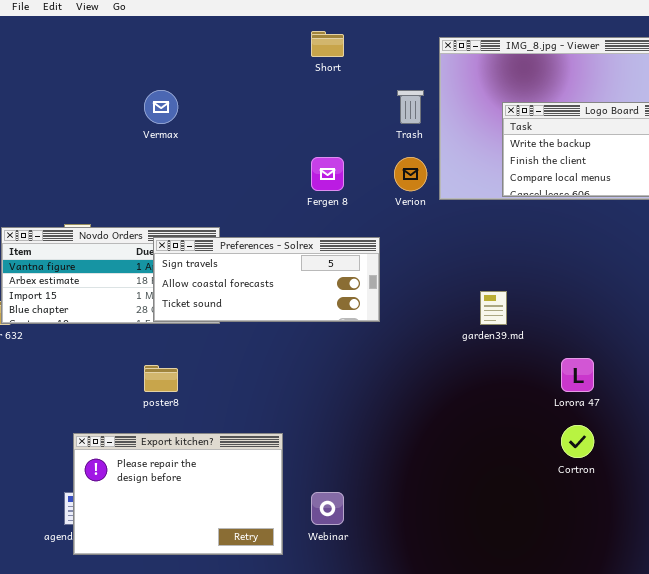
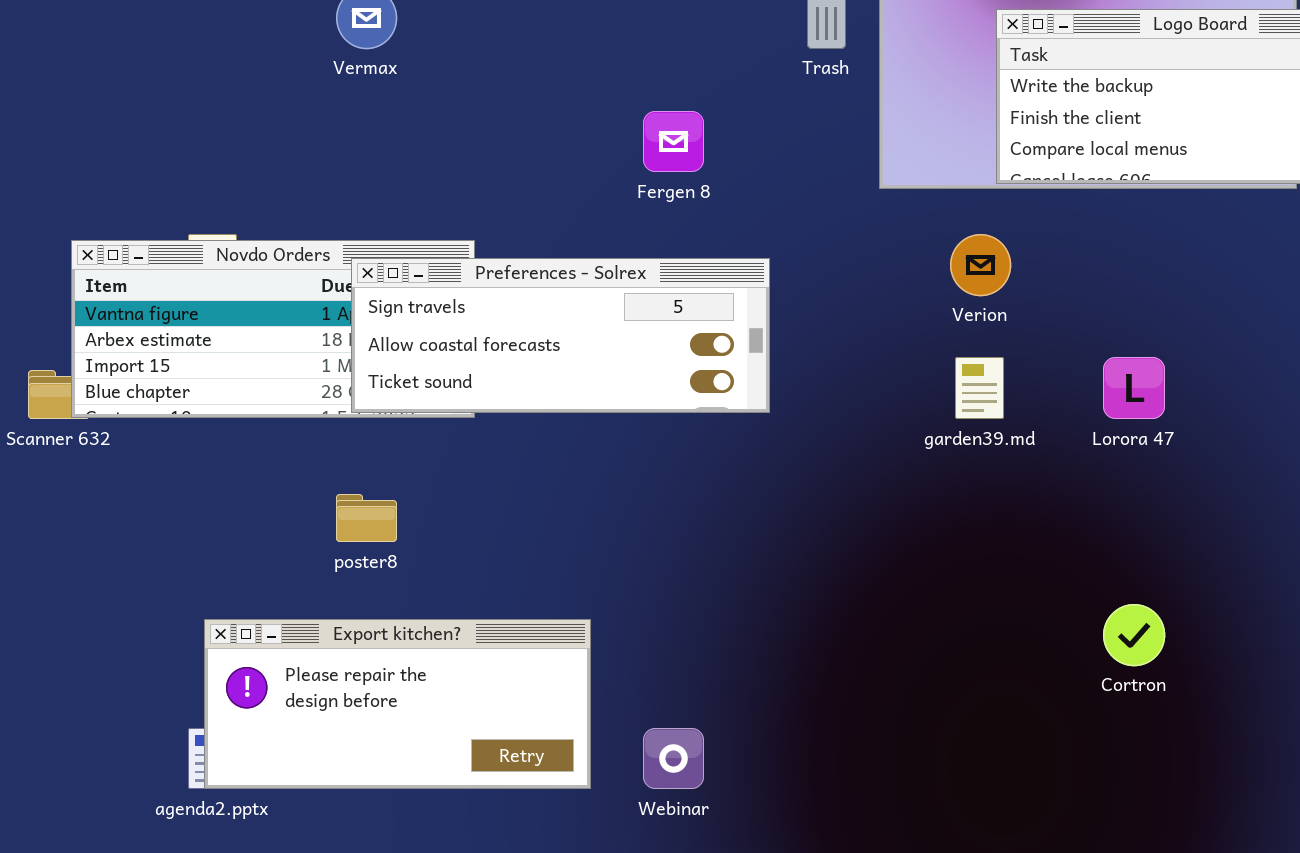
Verion: [394,157,427,191] -> [950,234,1011,296], moved
Lorora 47: [561,358,594,392] -> [1103,357,1165,419], moved
Export kitchen?: [73,433,283,555] -> [204,619,591,789], resized

